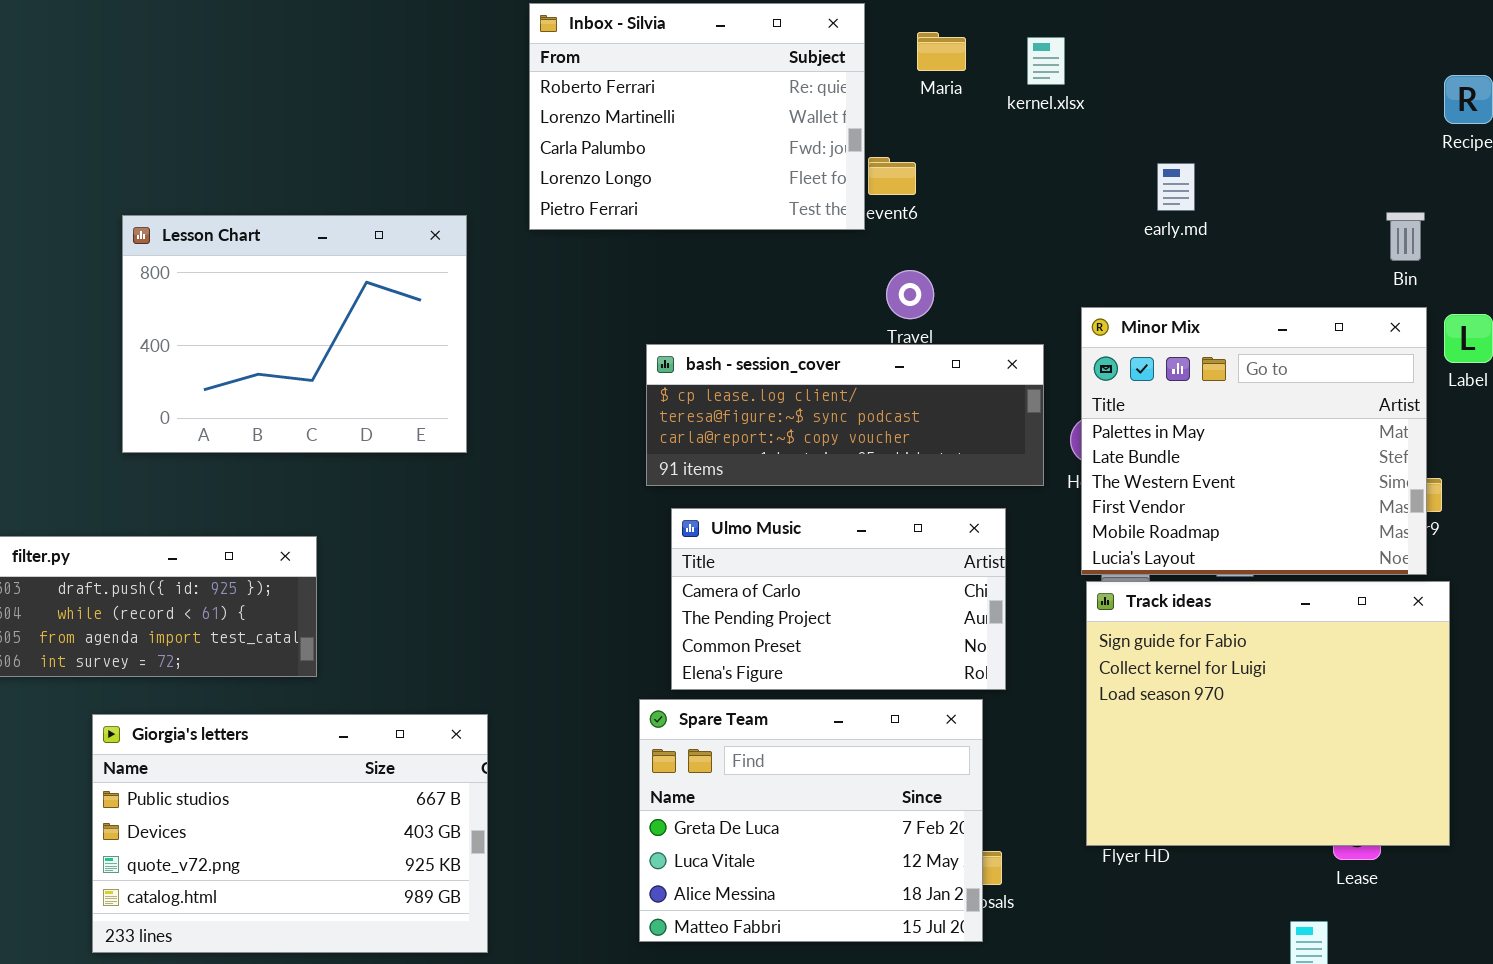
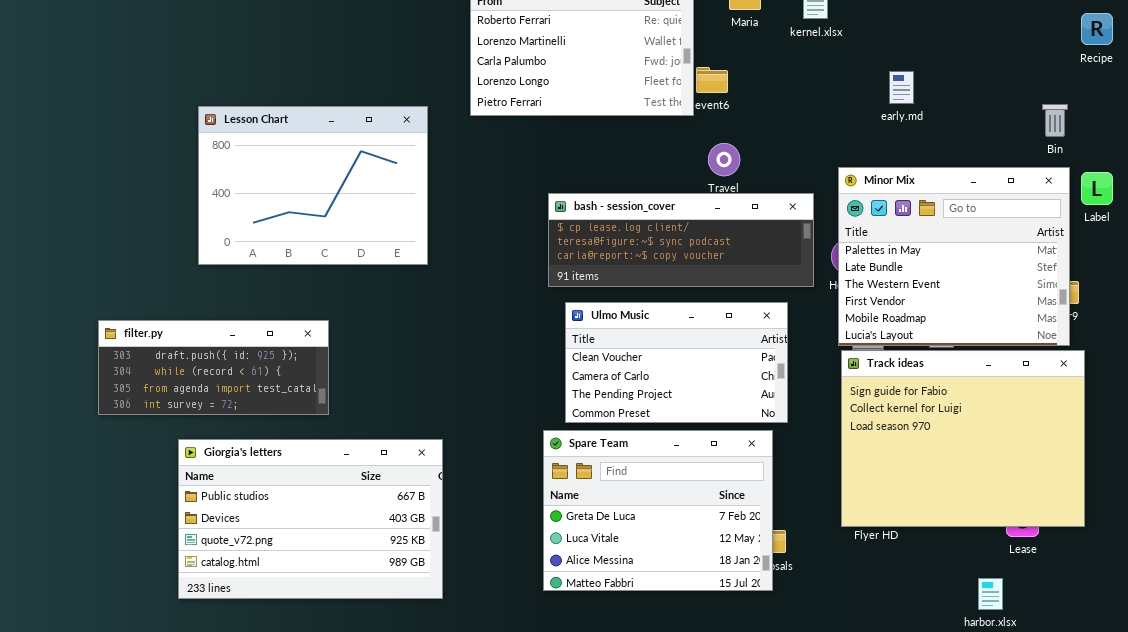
Ulmo Music: [671,508,1006,690] -> [565,302,788,423], scrolled up 1 row

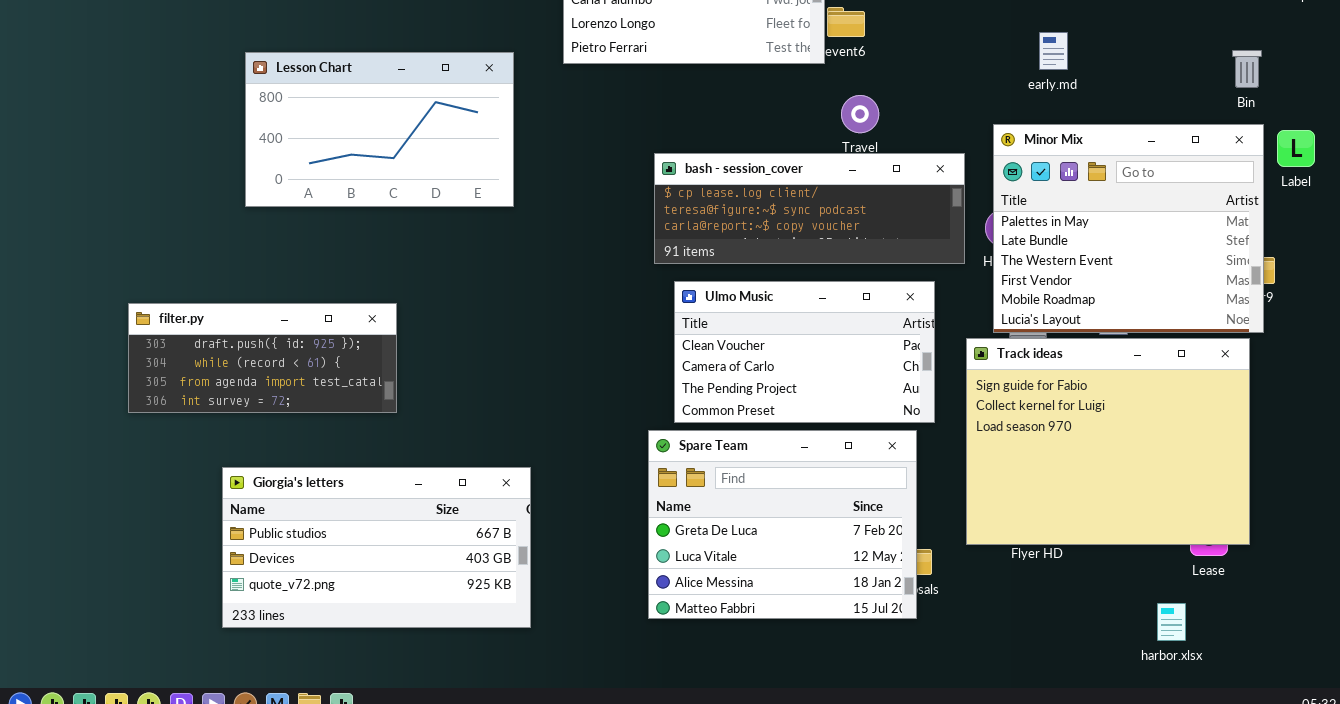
early.md: [889,71,914,104] -> [1039,32,1068,70], moved
Lesson Chart: [198,106,428,265] -> [245,52,514,207], resized
Track ideas: [841,350,1085,527] -> [966,338,1250,545], moved
Giorgia's letters: [178,439,443,599] -> [222,467,531,628], resized

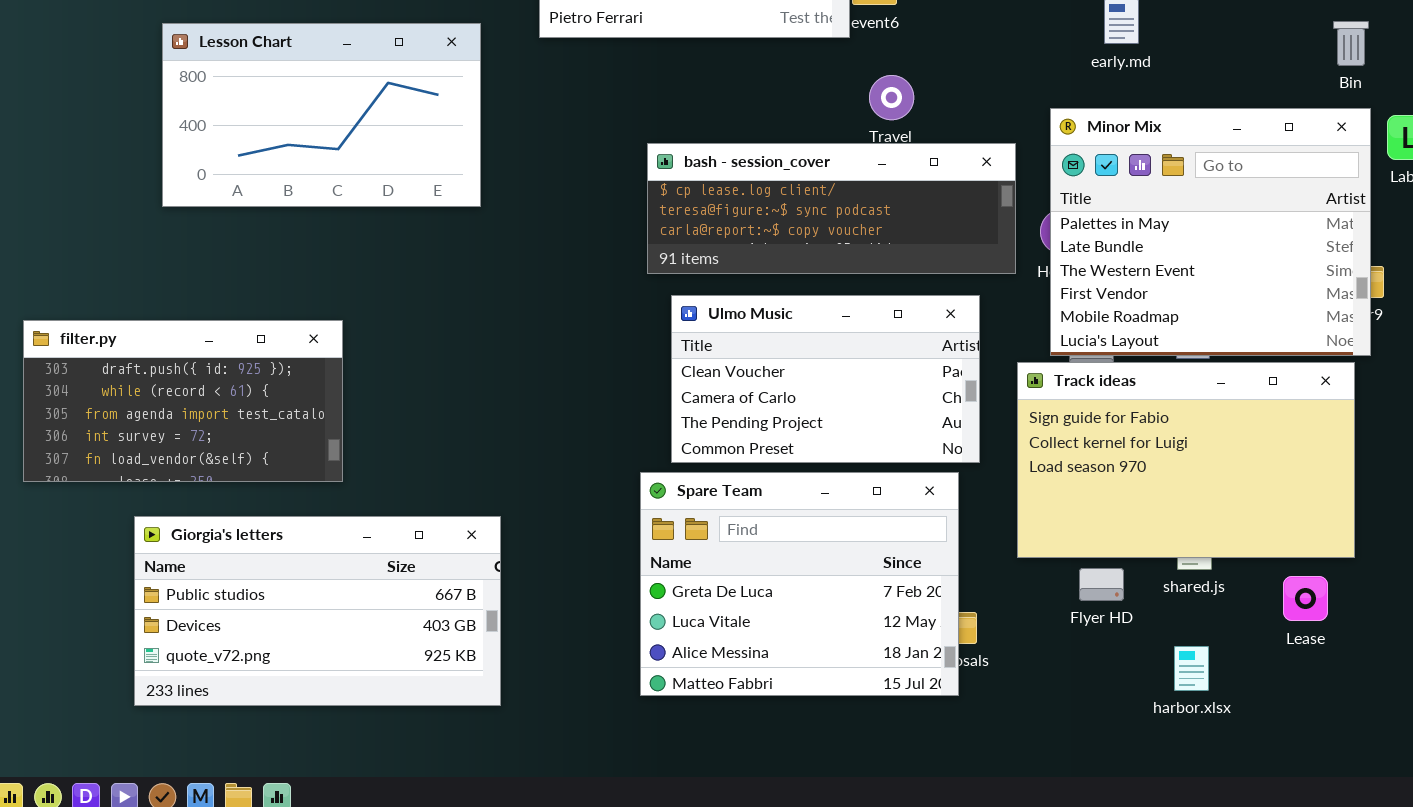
filter.py: [128,303,397,413] -> [23,320,343,482], resized
Track ideas: [966,338,1250,545] -> [1017,362,1355,558], resized
harbor.xlsx: [1157,603,1186,641] -> [1174,646,1209,691], moved

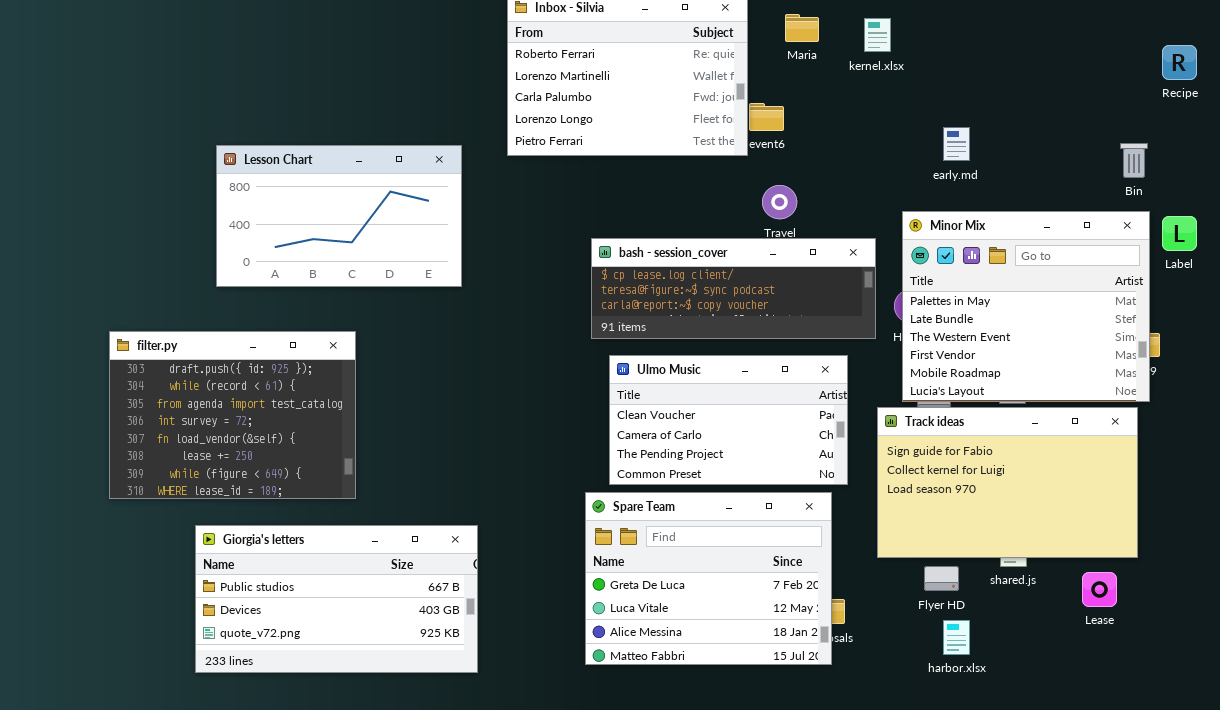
filter.py: [23,320,343,482] -> [109,331,356,499], resized
harbor.xlsx: [1174,646,1209,691] -> [943,620,970,655], moved

